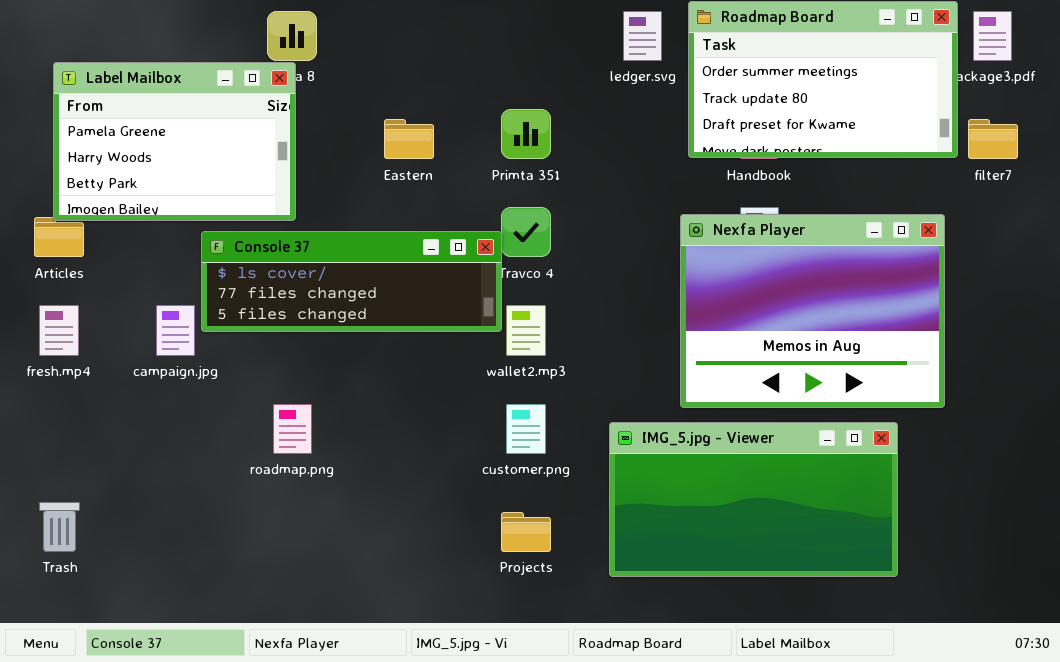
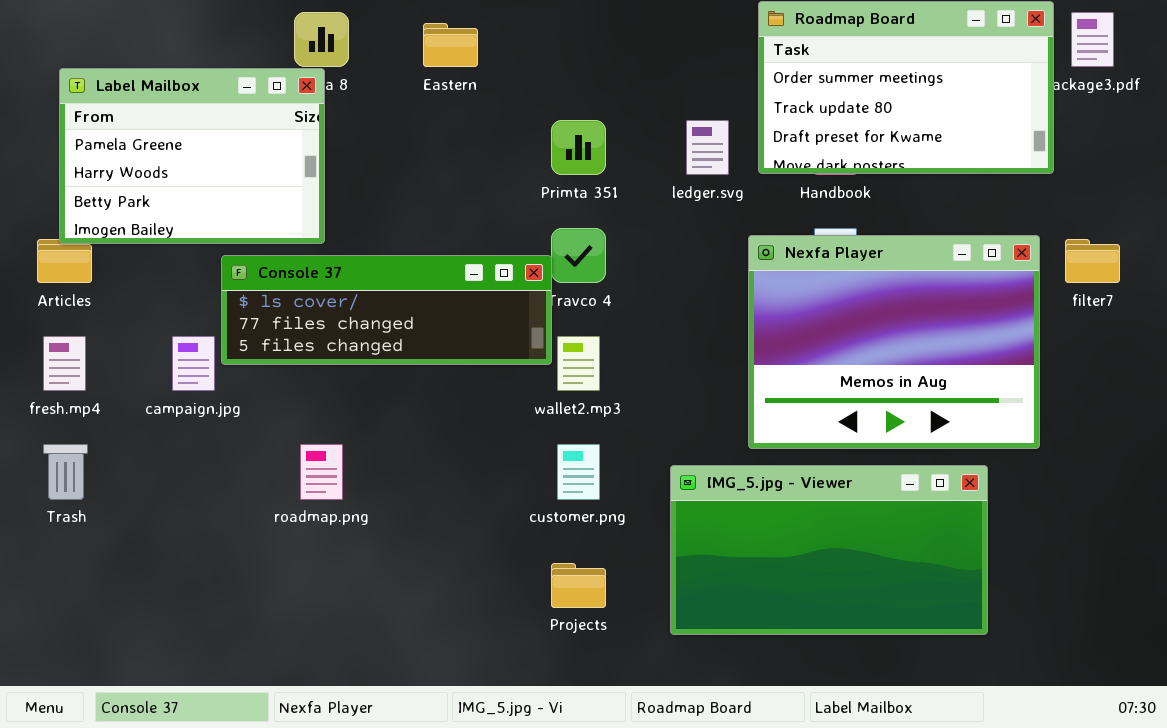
ledger.svg: [623,11,662,61] -> [686,120,729,175], moved
Eastern: [384,119,434,159] -> [423,23,478,67], moved
filter7: [968,119,1018,159] -> [1065,239,1120,283], moved
Trash: [39,502,80,552] -> [43,444,88,500], moved

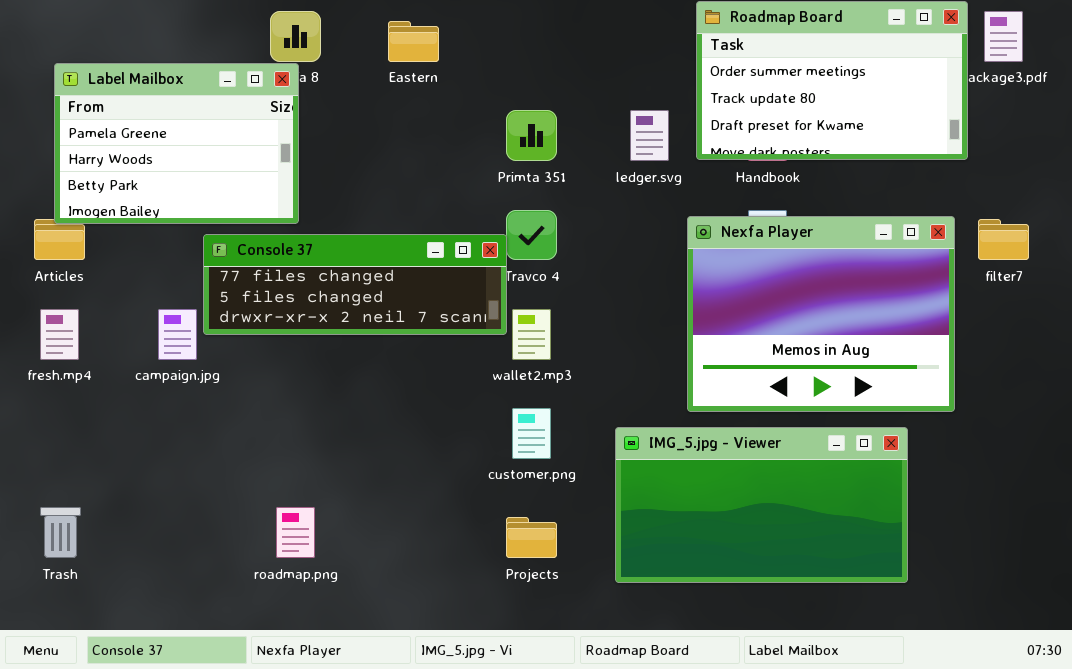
Console 37: [221,255,552,365] -> [203,234,507,335], scrolled down 1 row
Trash: [43,444,88,500] -> [40,507,81,558], moved
roadmap.png: [300,444,343,500] -> [276,507,315,558], moved

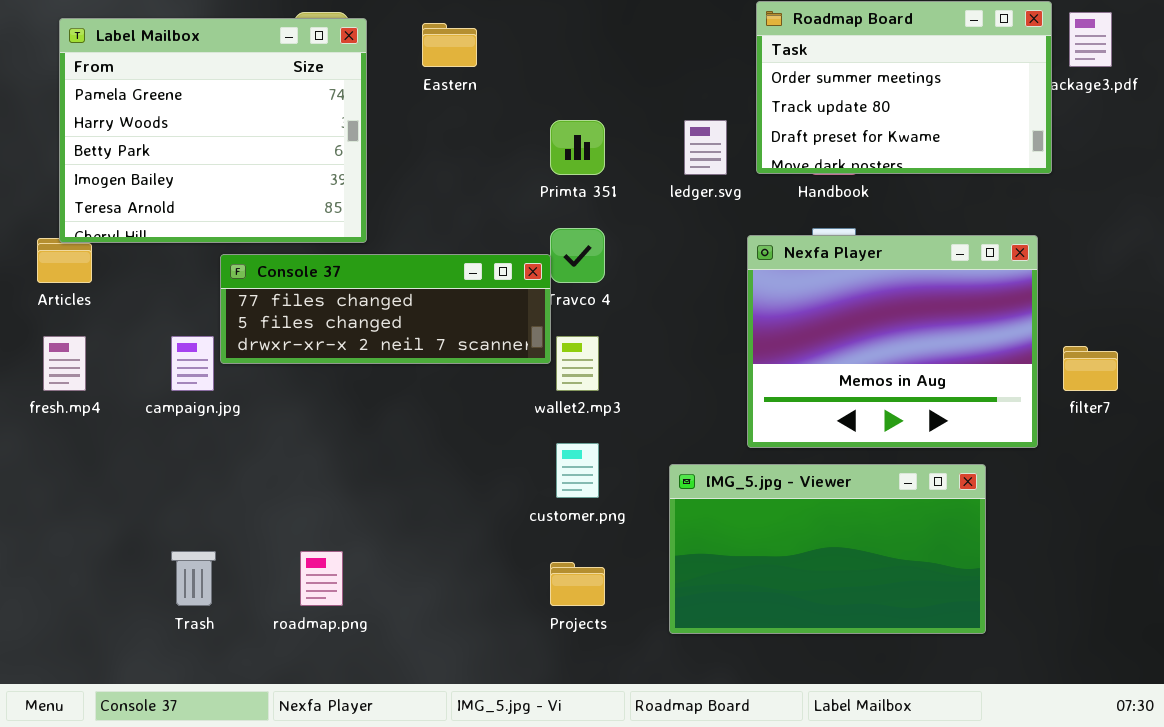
Label Mailbox: [54,63,299,224] -> [59,18,367,243], resized
filter7: [978,219,1029,260] -> [1063,346,1118,391], moved
Trash: [40,507,81,558] -> [171,551,216,606], moved

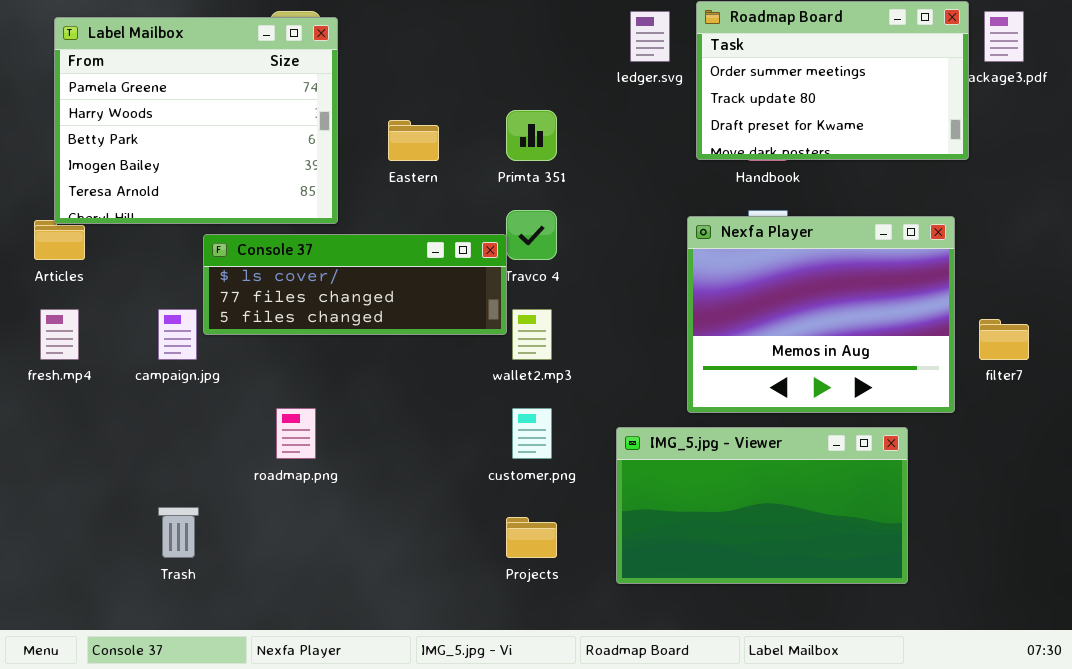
Eastern: [422,23,477,67] -> [388,120,439,161], moved
ledger.svg: [684,120,727,175] -> [630,11,670,62], moved
Console 37: [220,254,551,364] -> [203,234,507,335], scrolled up 1 row
roadmap.png: [300,551,343,606] -> [276,408,316,459], moved

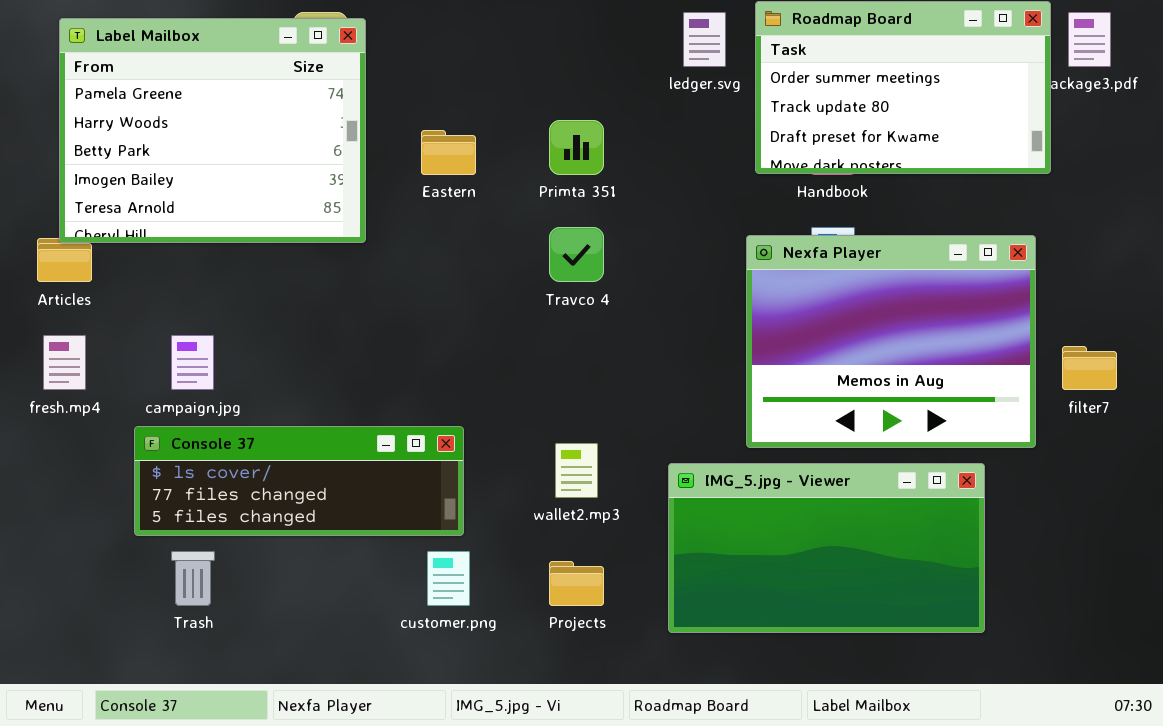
Console 37: [203,234,507,335] -> [134,426,464,536], moved
wallet2.mp3: [512,309,552,360] -> [555,443,598,498], moved
customer.png: [512,408,552,459] -> [427,551,470,606], moved

